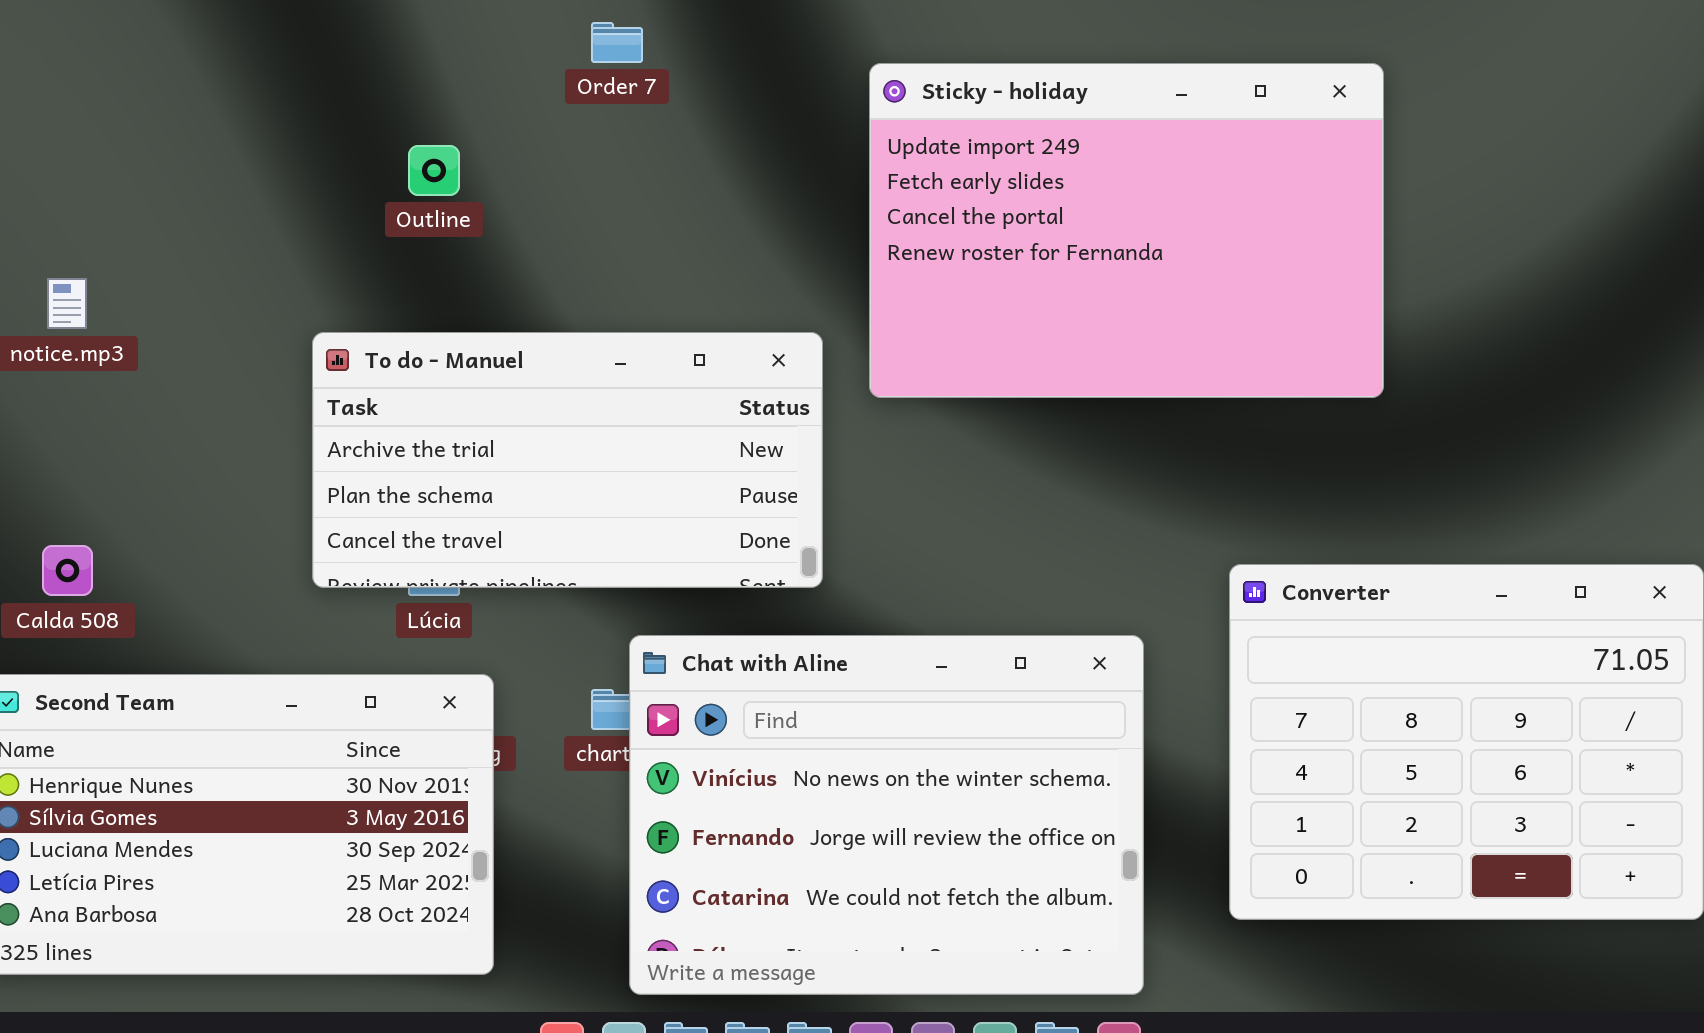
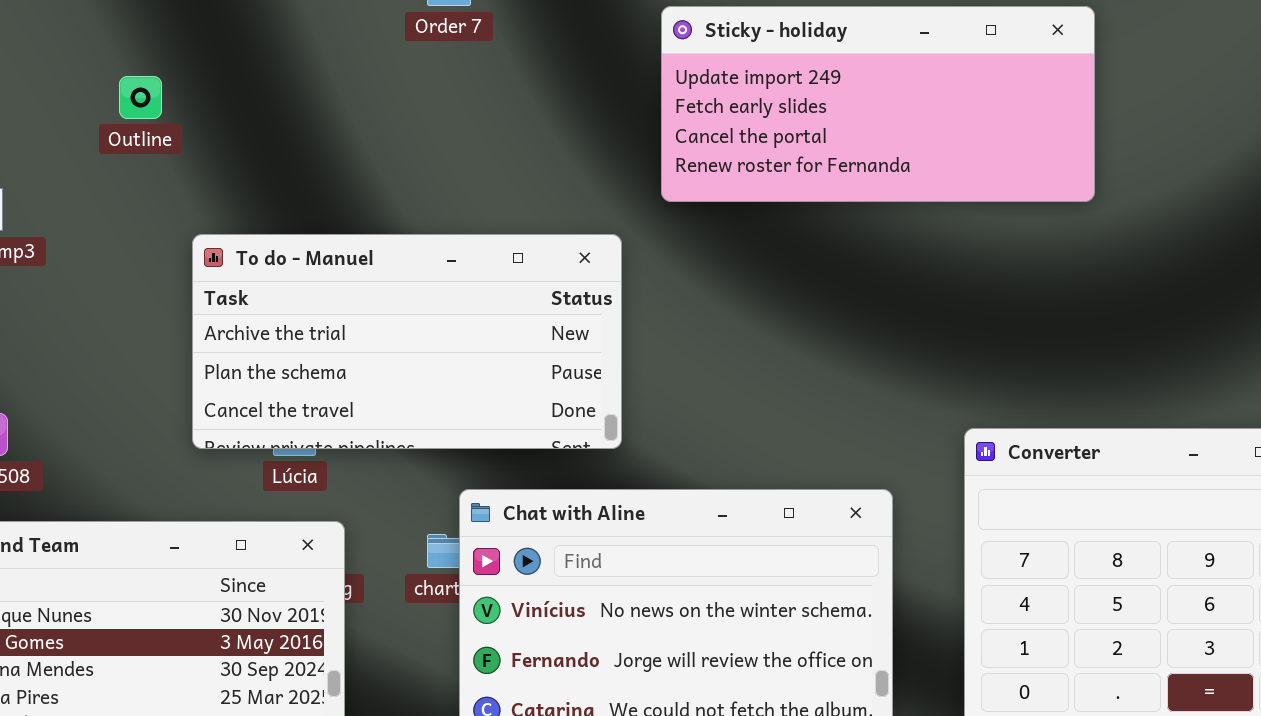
Sticky - holiday: [869,63,1384,398] -> [661,6,1095,202], resized
Outline: [408,145,460,196] -> [119,76,162,119], moved

